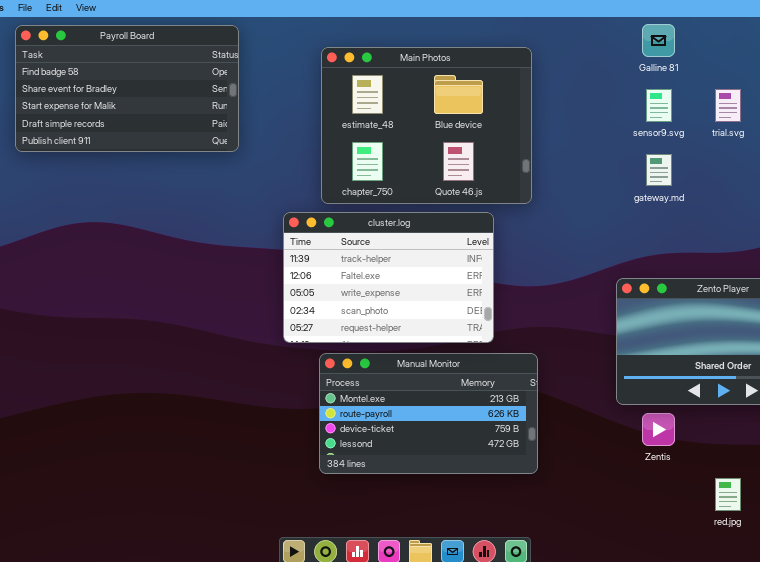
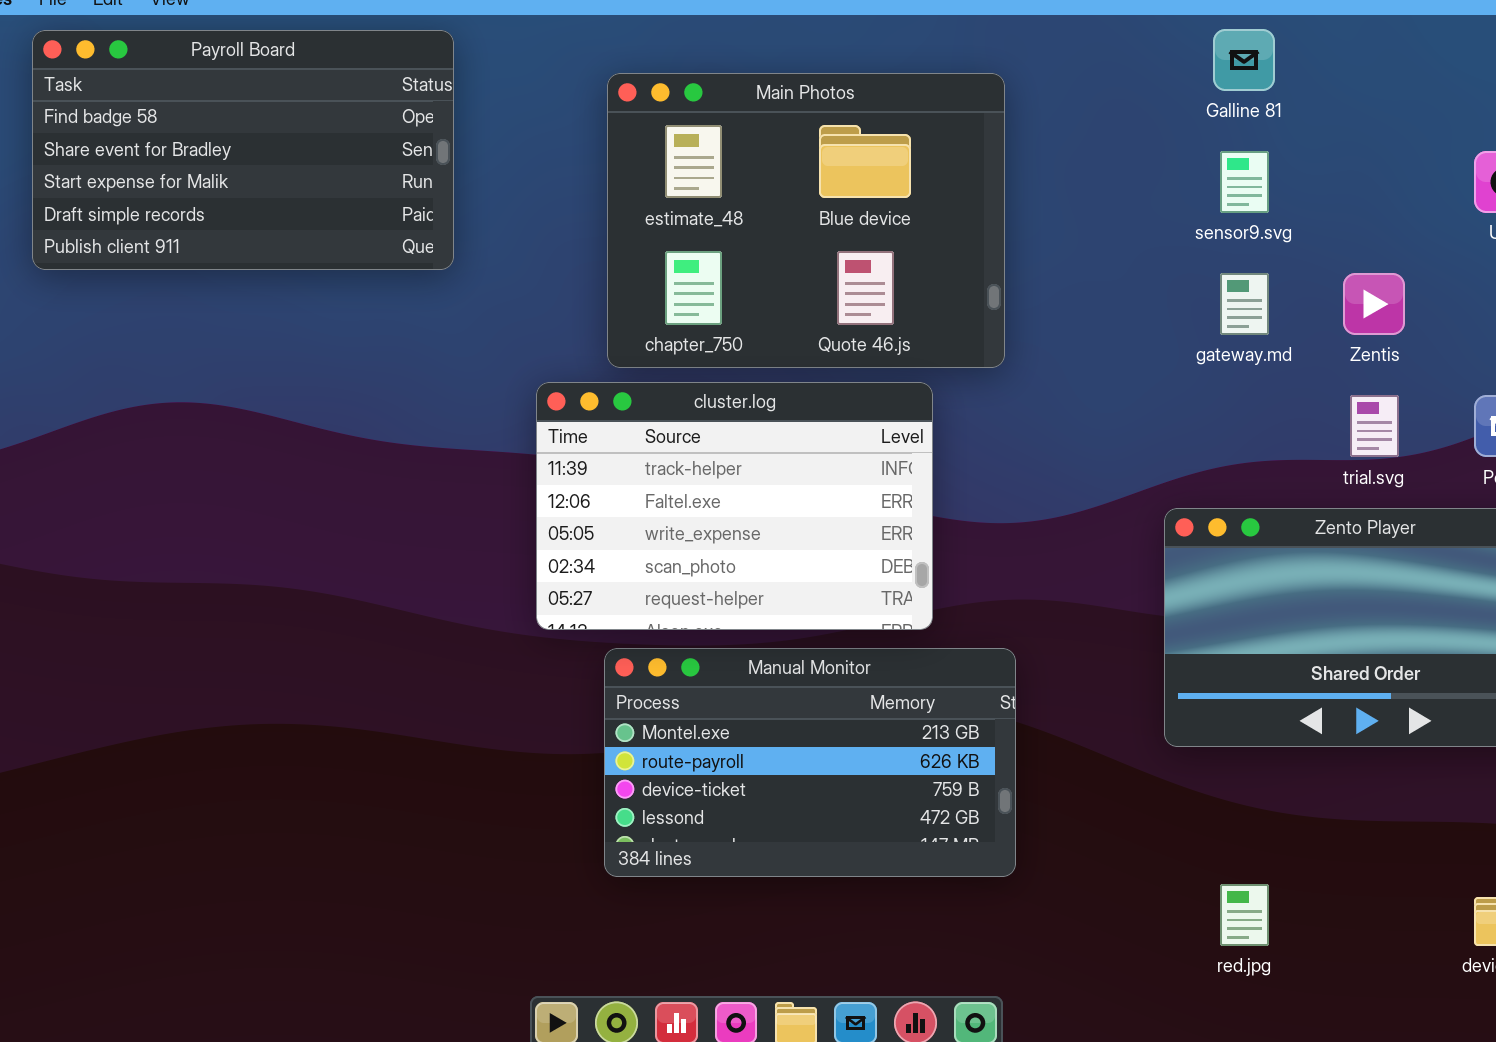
trial.svg: [715,89,741,122] -> [1350,395,1399,457], moved
Zentis: [642,413,675,446] -> [1343,273,1405,335], moved
red.jpg: [715,478,741,511] -> [1220,884,1269,946], moved

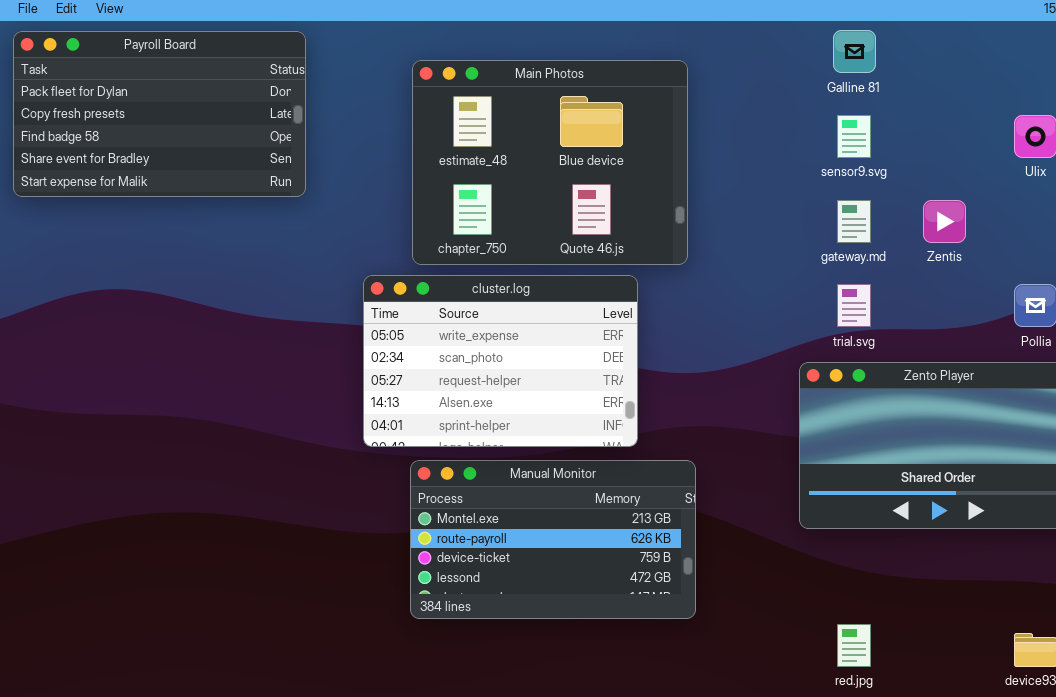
Payroll Board: [32,30,454,270] -> [13,31,306,197], scrolled up 2 rows
cluster.log: [536,382,933,630] -> [363,275,638,447], scrolled down 2 rows
trial.svg: [1350,395,1399,457] -> [837,284,871,327], moved

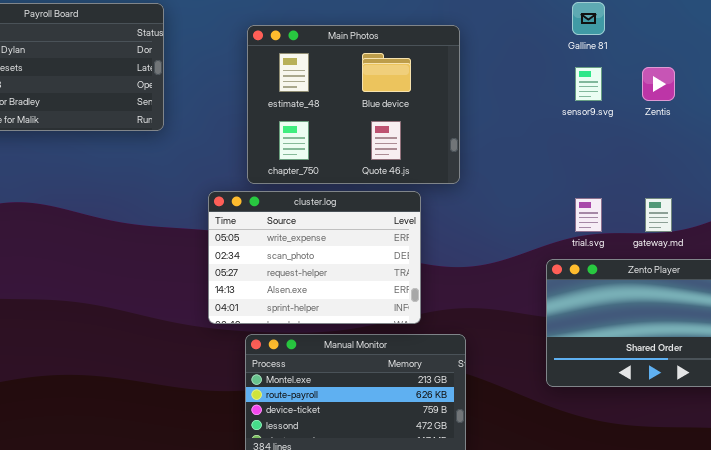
gateway.md: [837,200,871,243] -> [645,198,672,232], moved
Zentis: [923,200,966,243] -> [642,67,675,101], moved

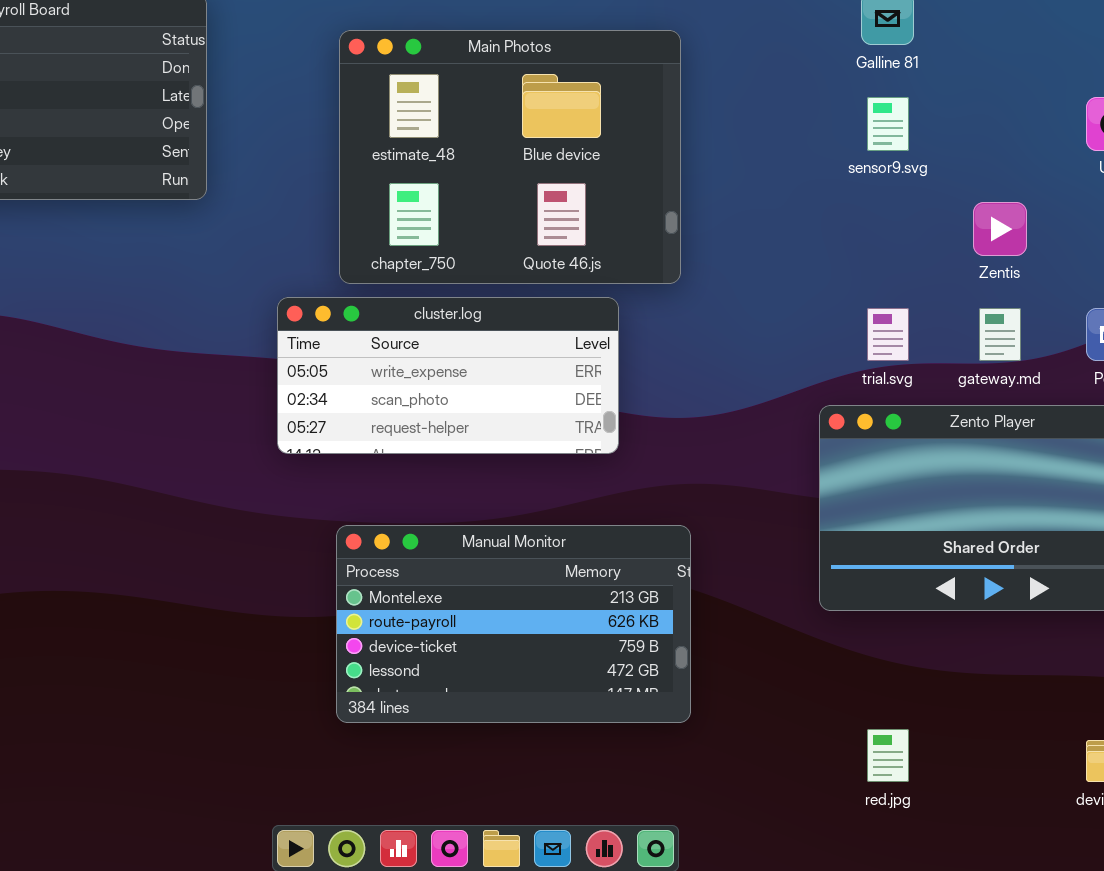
Zentis: [642,67,675,101] -> [973,202,1027,256], moved
cluster.log: [208,191,421,324] -> [277,297,619,454], resized

